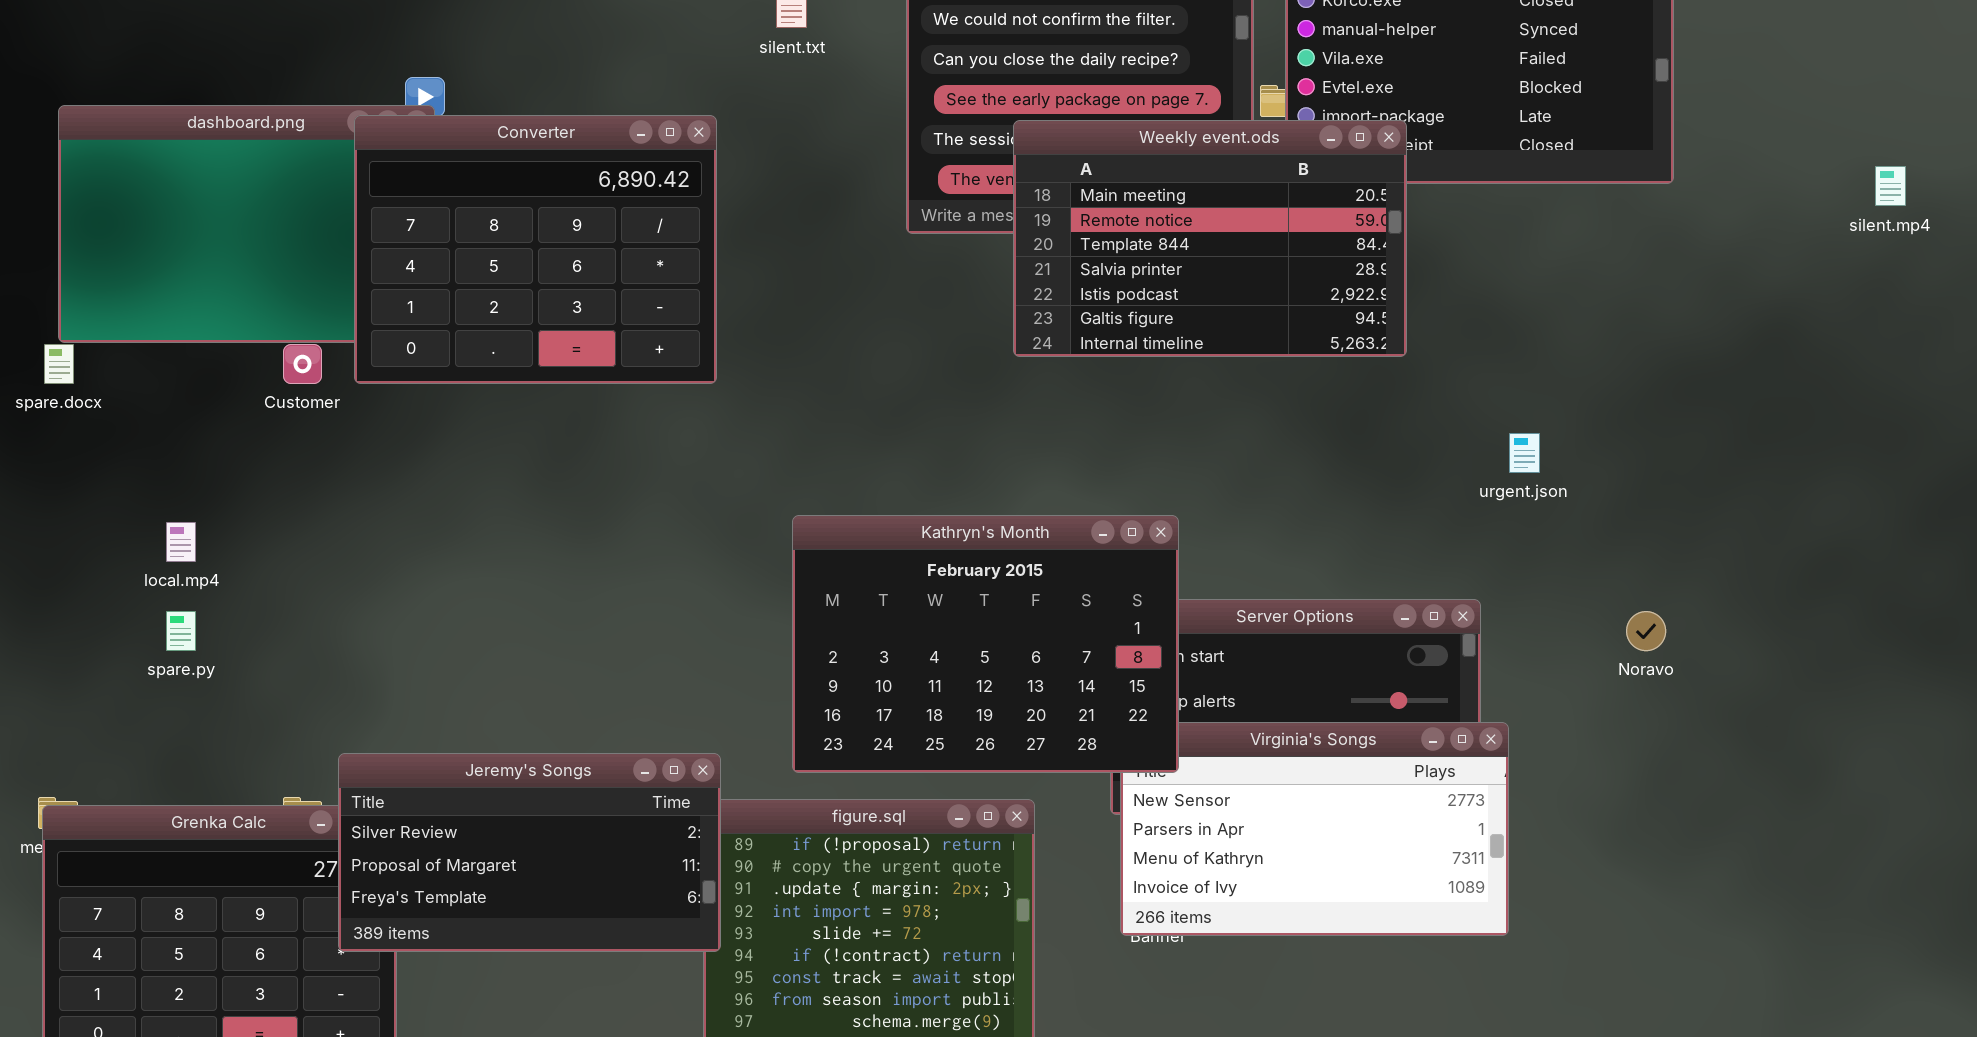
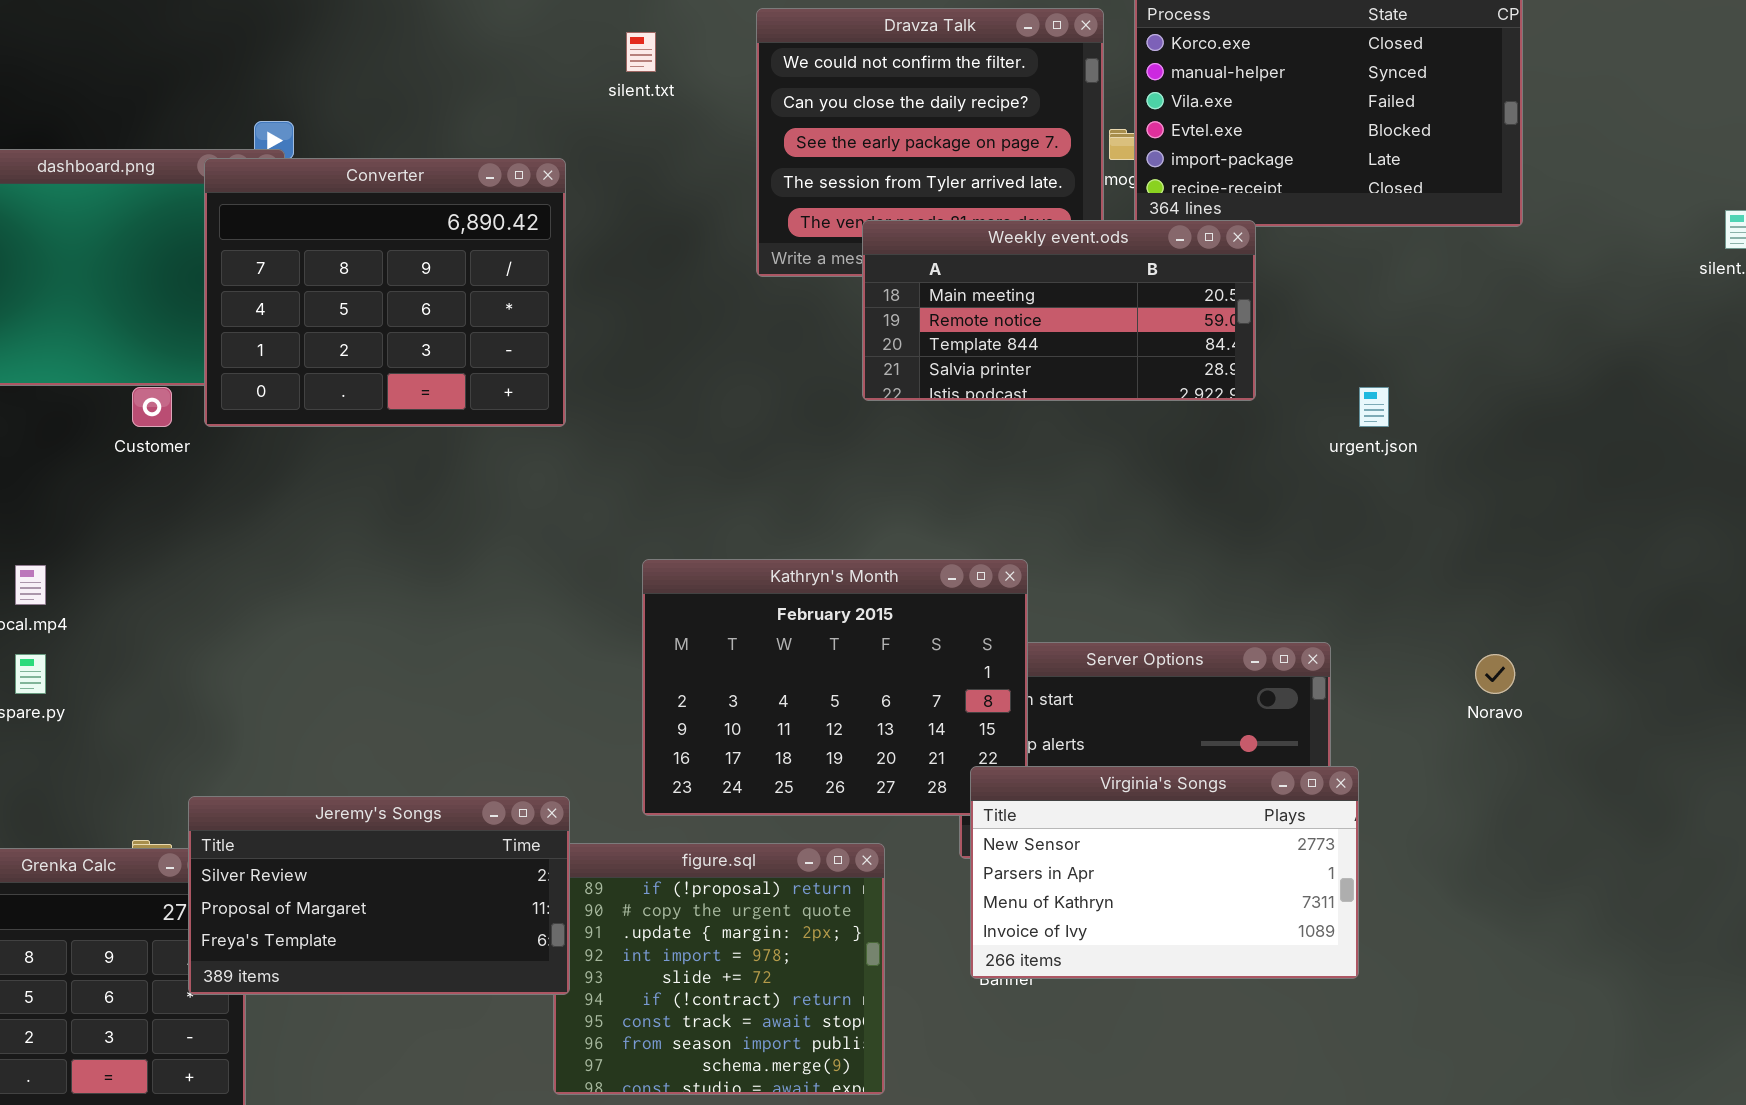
Weekly event.ods: [1013,120,1407,357] -> [862,220,1256,401], resized
urgent.json: [1509,433,1540,473] -> [1359,387,1389,427], moved
Virginia's Songs: [1120,722,1509,936] -> [970,766,1359,979], raised

